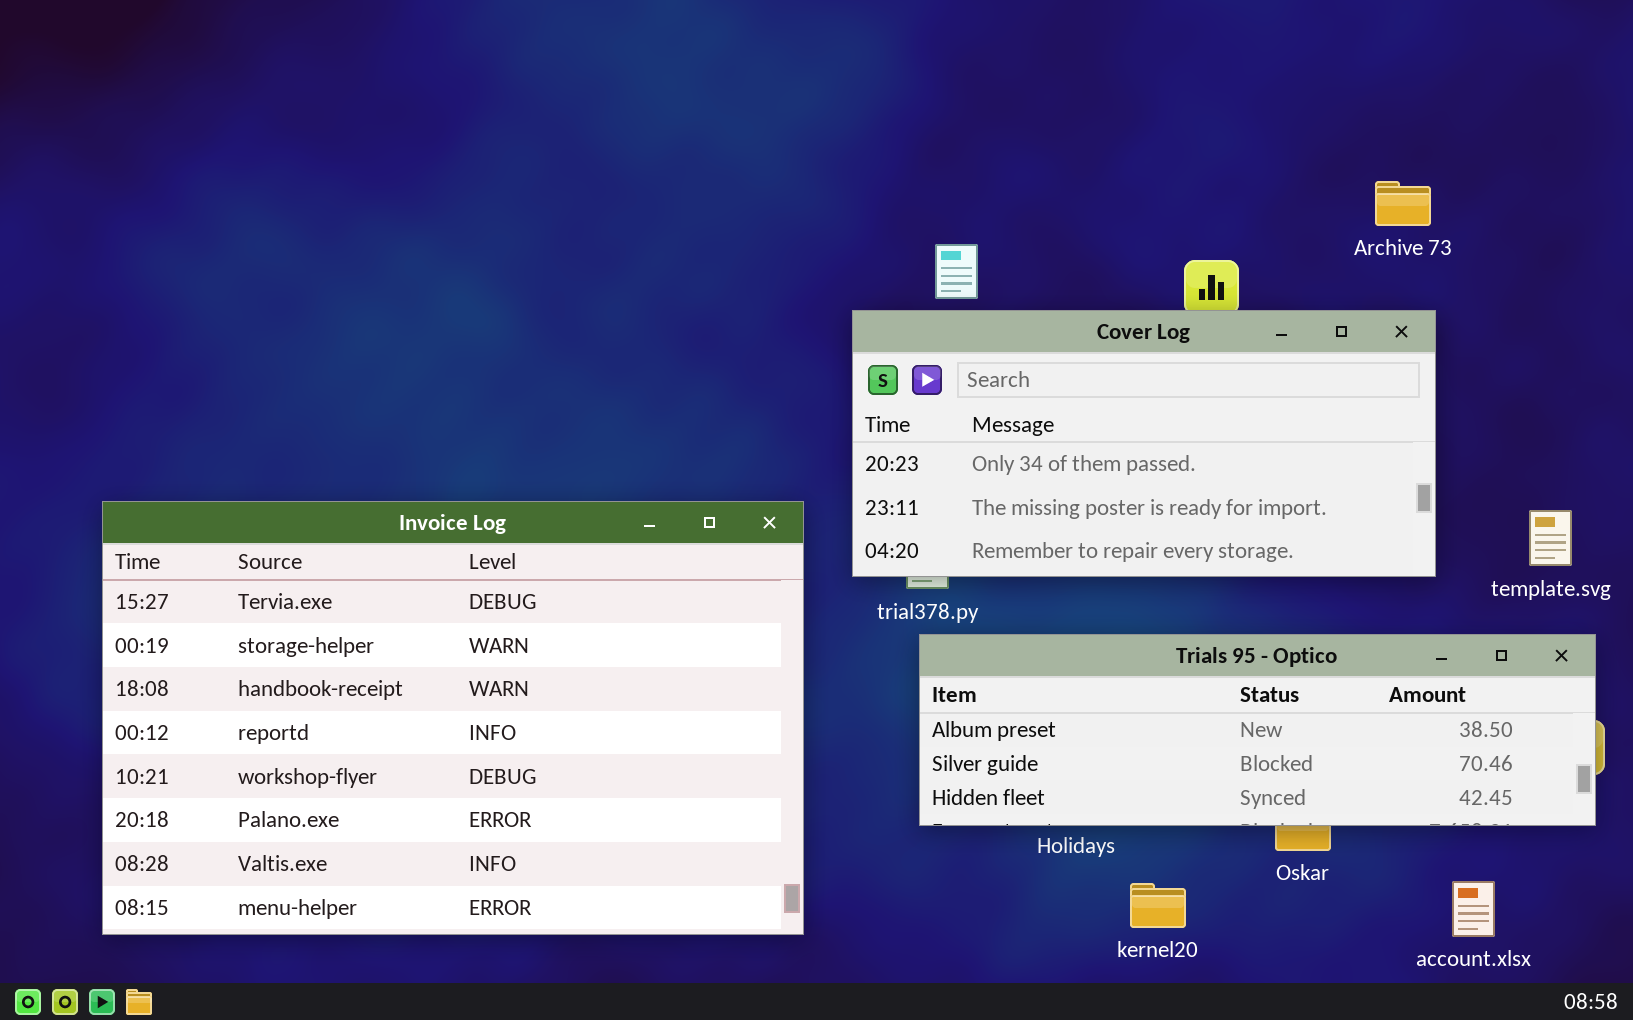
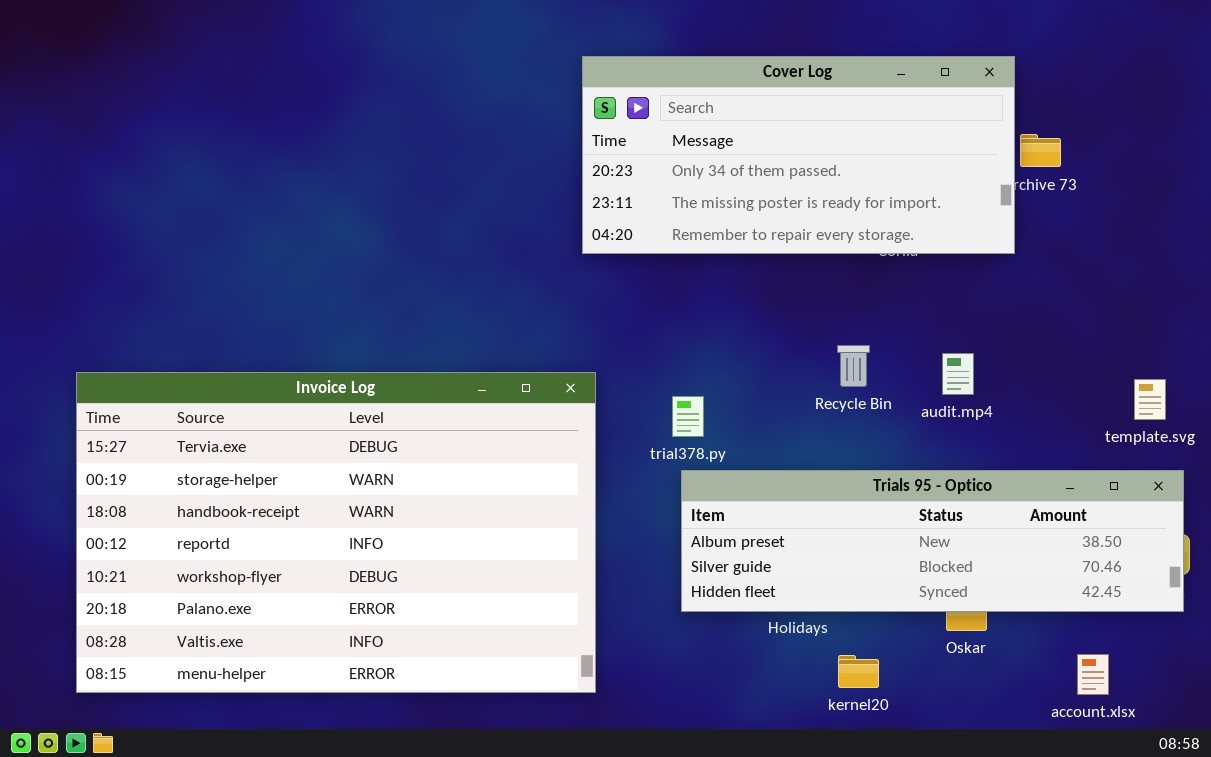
Cover Log: [852,310,1436,577] -> [582,56,1015,254], moved

